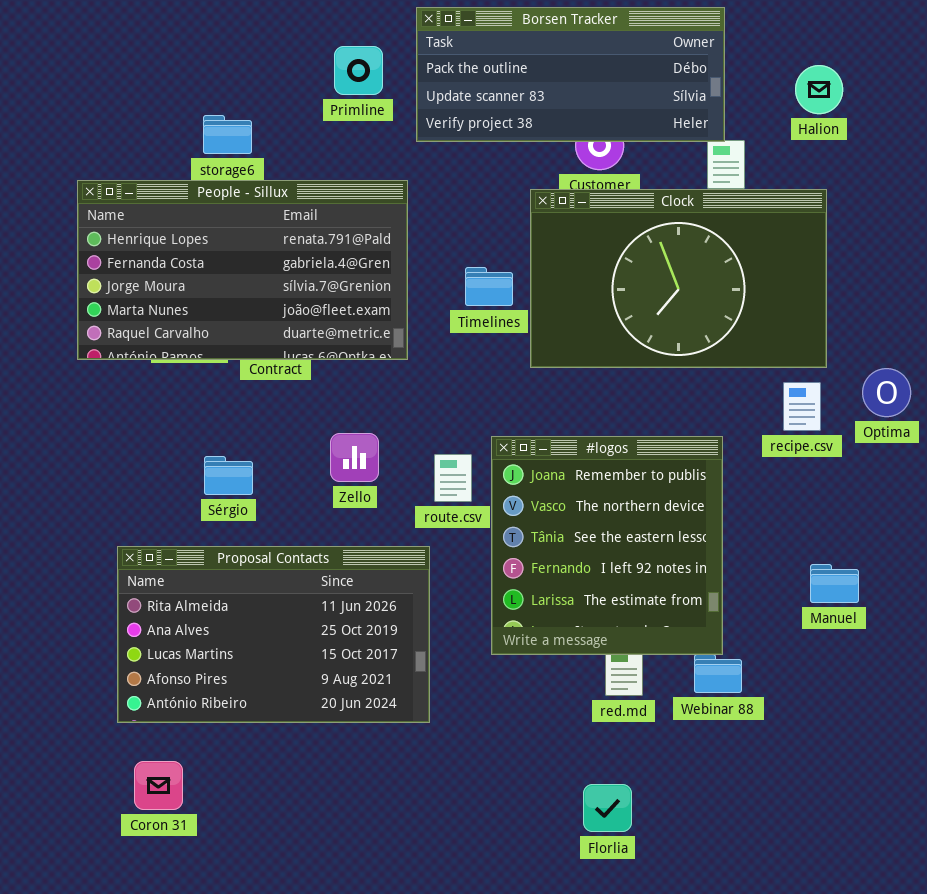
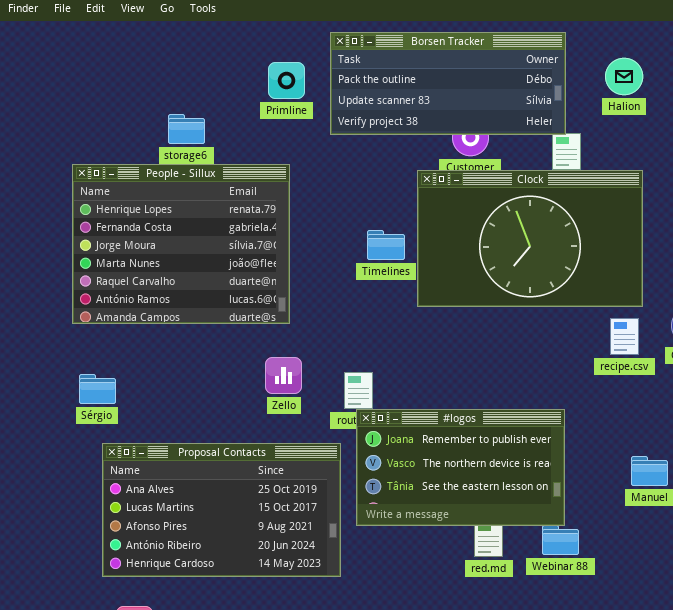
Halion: [795,65,843,114] -> [605,58,643,95], moved
People - Sillux: [77,180,408,360] -> [72,164,290,324], resized
#logos: [491,436,723,655] -> [356,409,565,526], resized
Sérgio: [204,456,253,495] -> [79,374,116,404], moved
Proposal Contacts: [117,546,430,723] -> [102,443,341,577], scrolled down 1 row

